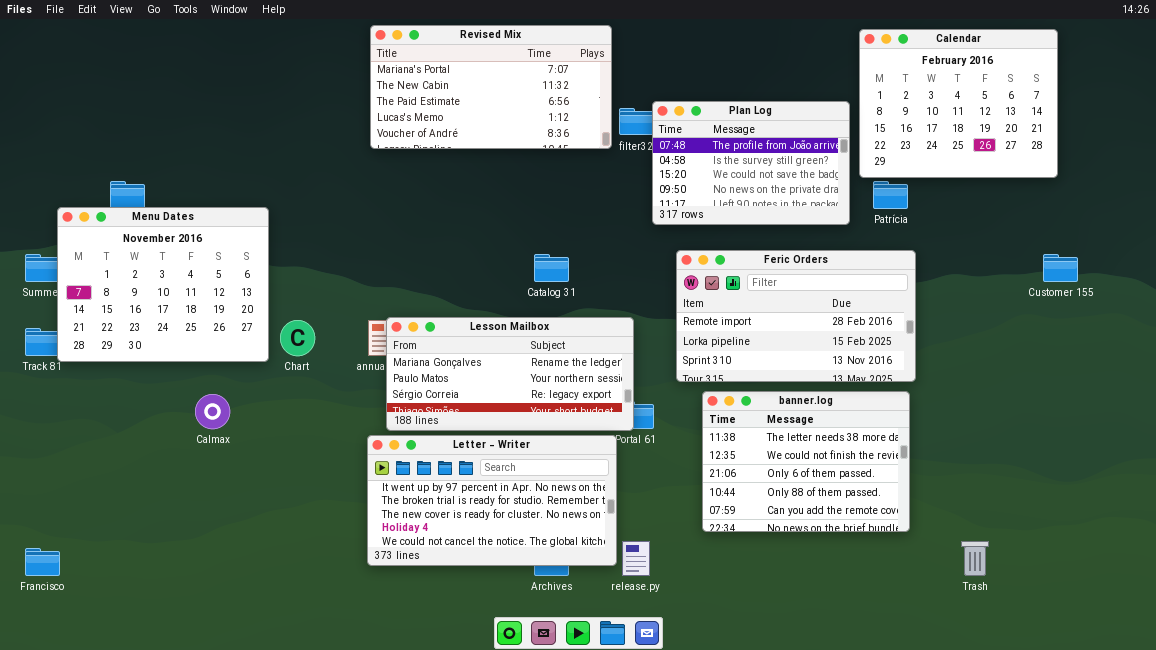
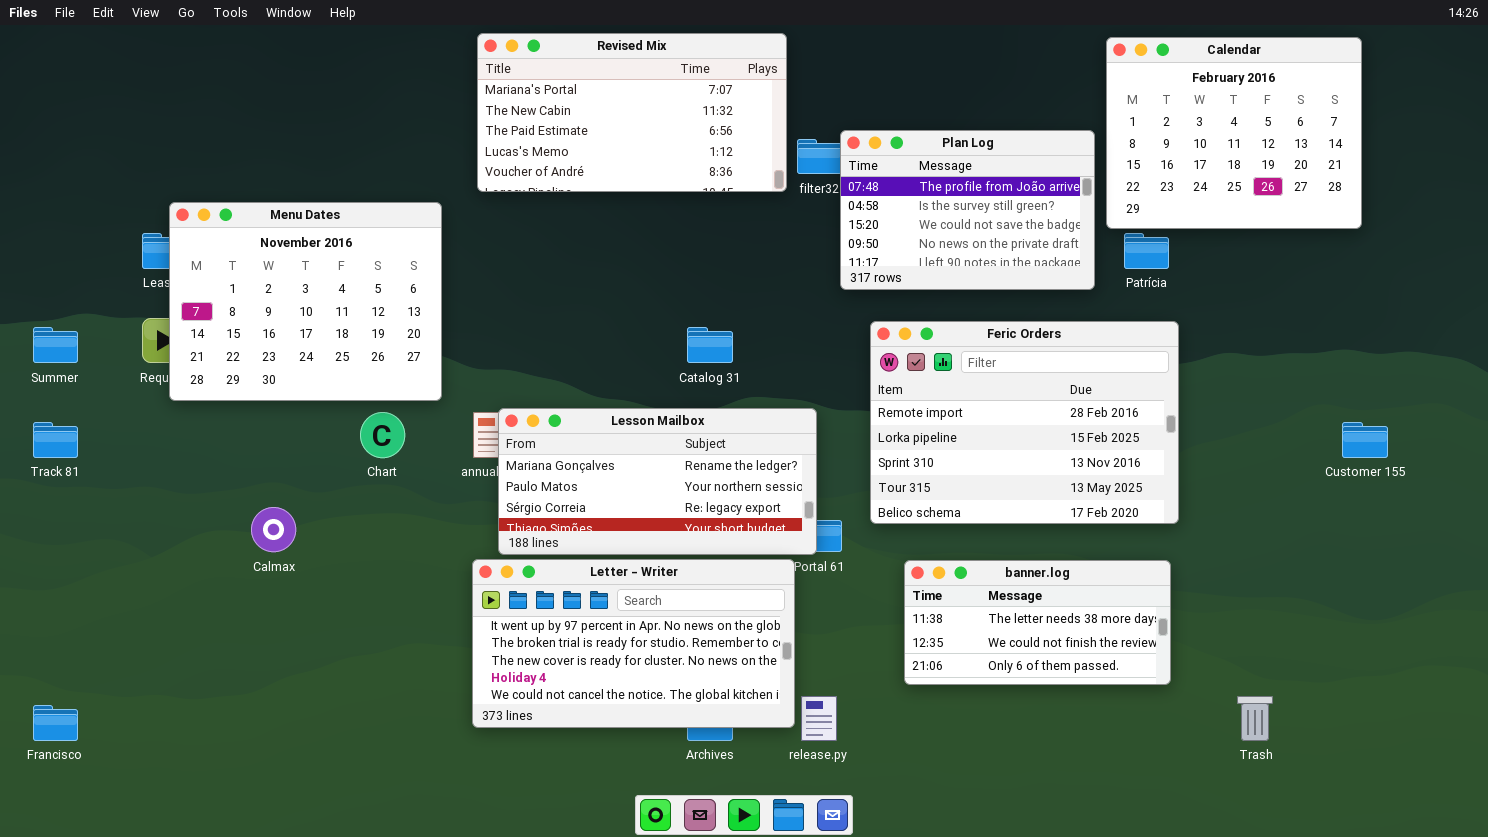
Menu Dates: [57,207,269,362] -> [169,202,442,401], moved
Feric Orders: [676,250,916,382] -> [870,321,1179,524], resized
Customer 155: [1043,254,1078,282] -> [1342,422,1388,458], moved
banner.log: [702,391,910,532] -> [904,560,1171,685], resized

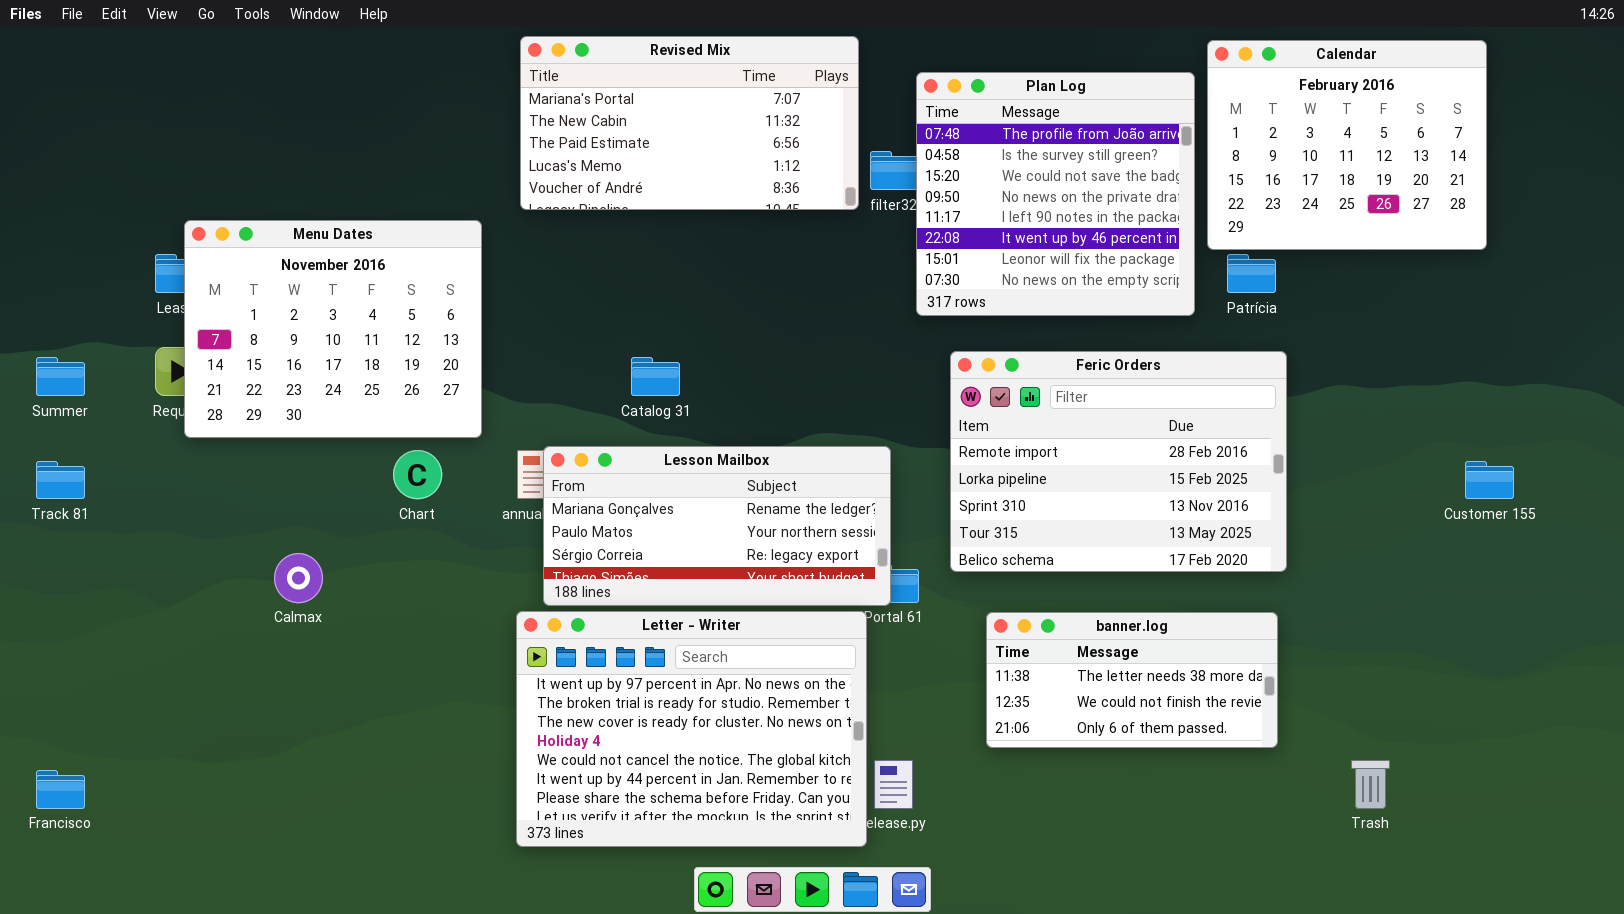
Plan Log: [840,130,1095,290] -> [916,72,1195,316], resized
Catalog 31: [687,327,733,363] -> [631,357,680,396], moved
Letter - Writer: [472,559,795,728] -> [516,611,867,847], resized

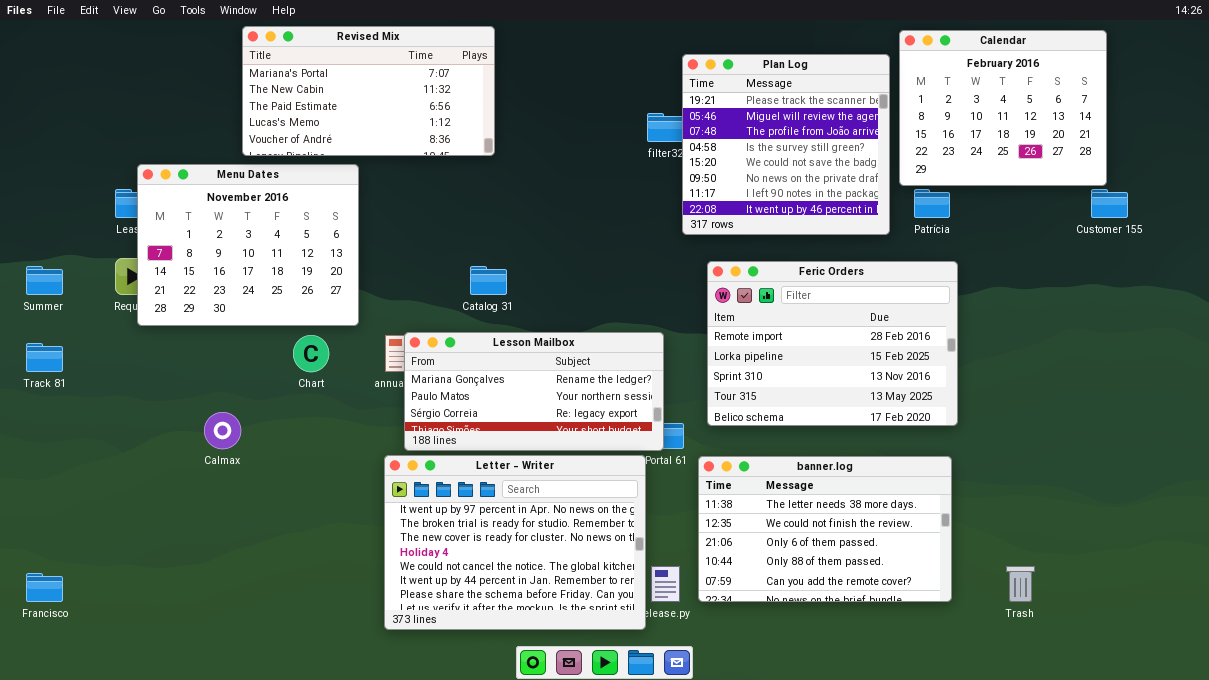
Revised Mix: [520,36,859,210] -> [242,26,495,156], moved
Plan Log: [916,72,1195,316] -> [682,54,890,235], scrolled up 2 rows
Customer 155: [1465,461,1514,499] -> [1091,189,1128,218], moved
banner.log: [986,612,1278,748] -> [698,456,952,602], resized

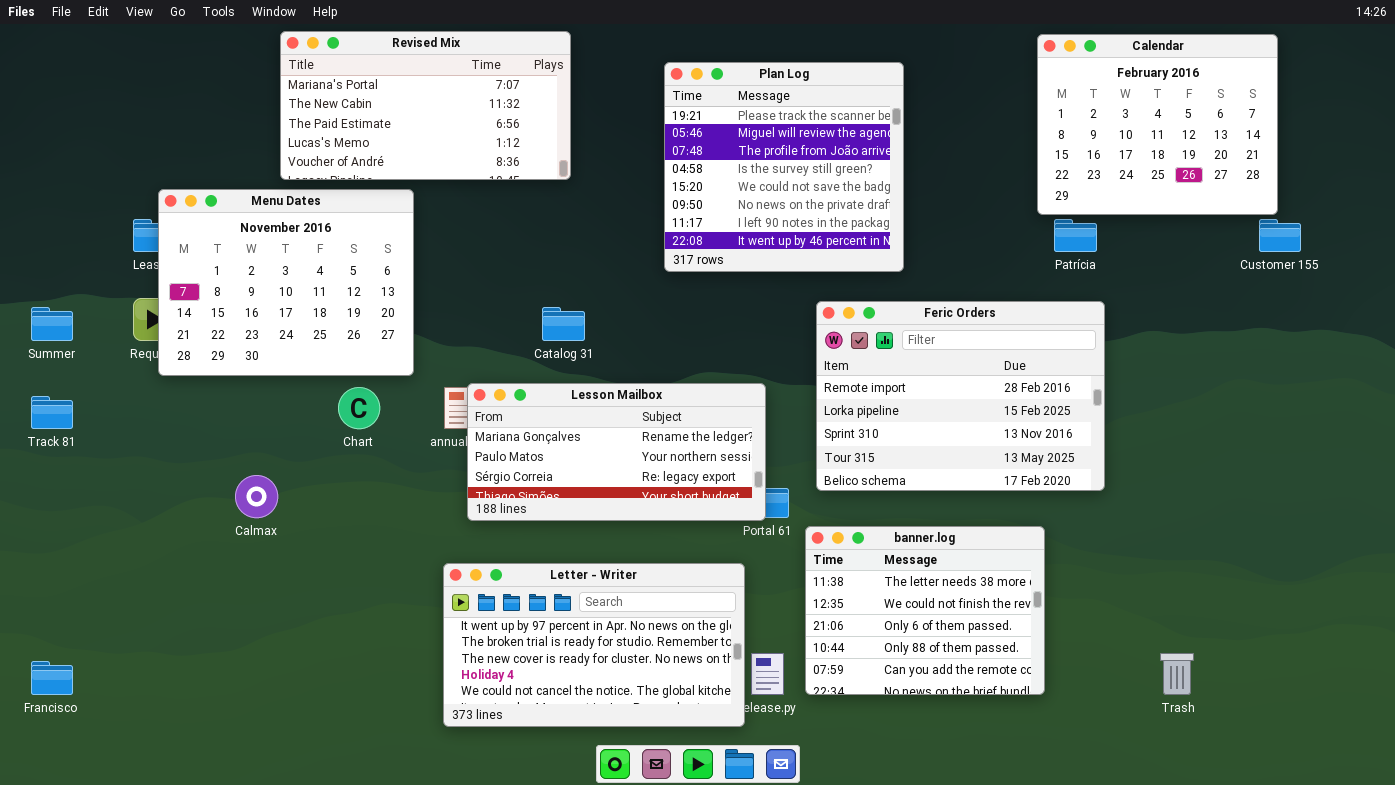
Plan Log: [682,54,890,235] -> [664,62,904,272], moved
Letter - Writer: [384,455,646,630] -> [443,563,745,727], resized
banner.log: [698,456,952,602] -> [805,526,1045,695], resized

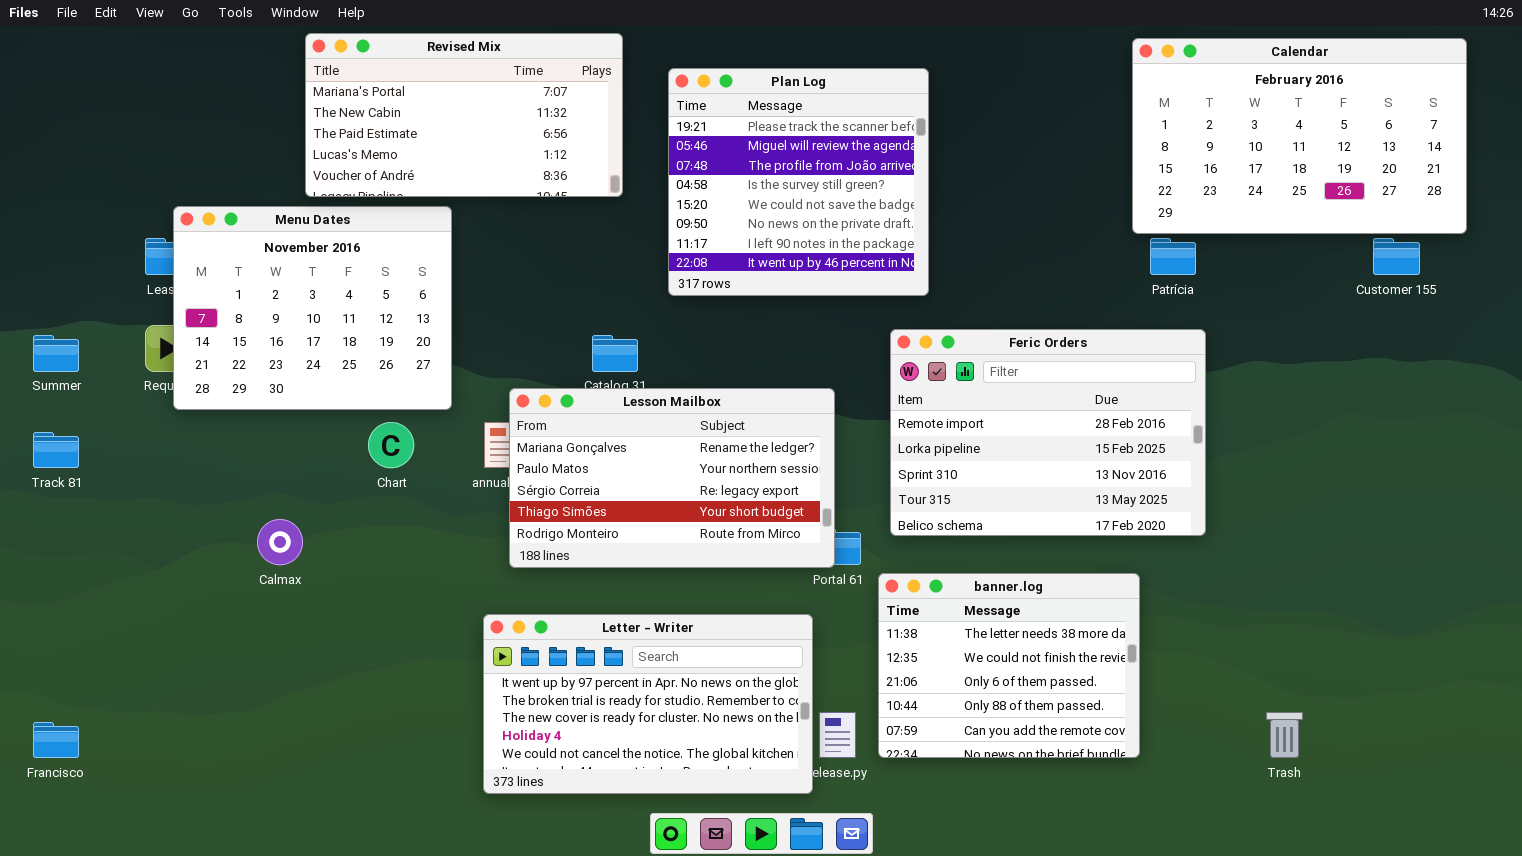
Calendar: [1037,34,1278,215] -> [1132,38,1467,234], resized
Plan Log: [664,62,904,272] -> [668,68,929,296], moved
Lesson Mailbox: [467,383,766,521] -> [509,388,835,568], resized

